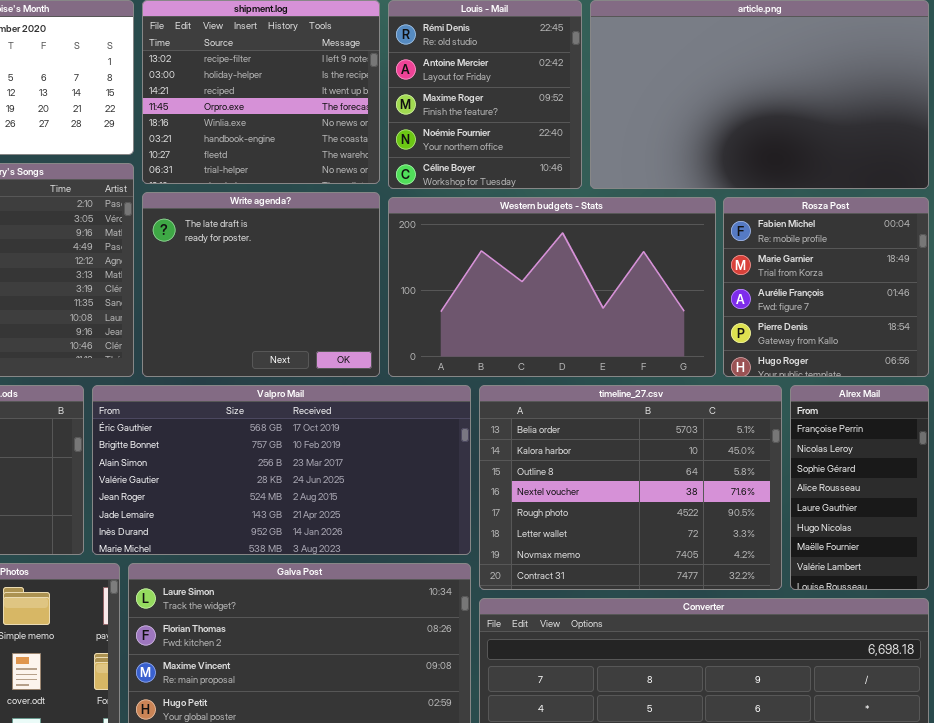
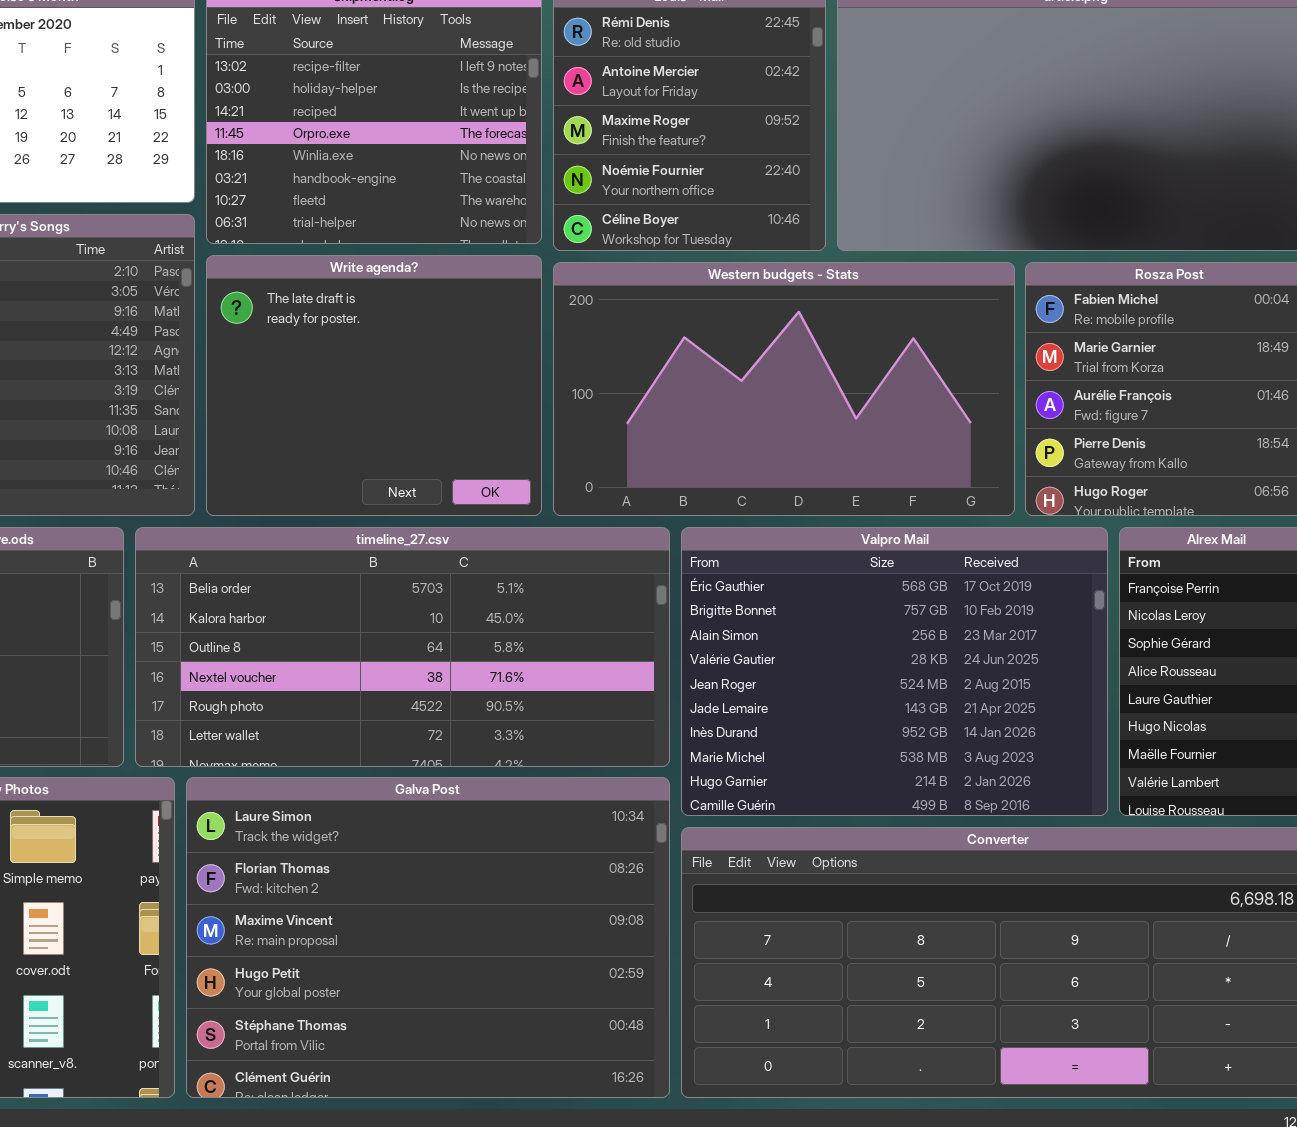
Valpro Mail: [92,385,471,555] -> [681,527,1108,816], moved, resized
timeline_27.csv: [479,385,782,590] -> [135,527,670,767], moved, resized

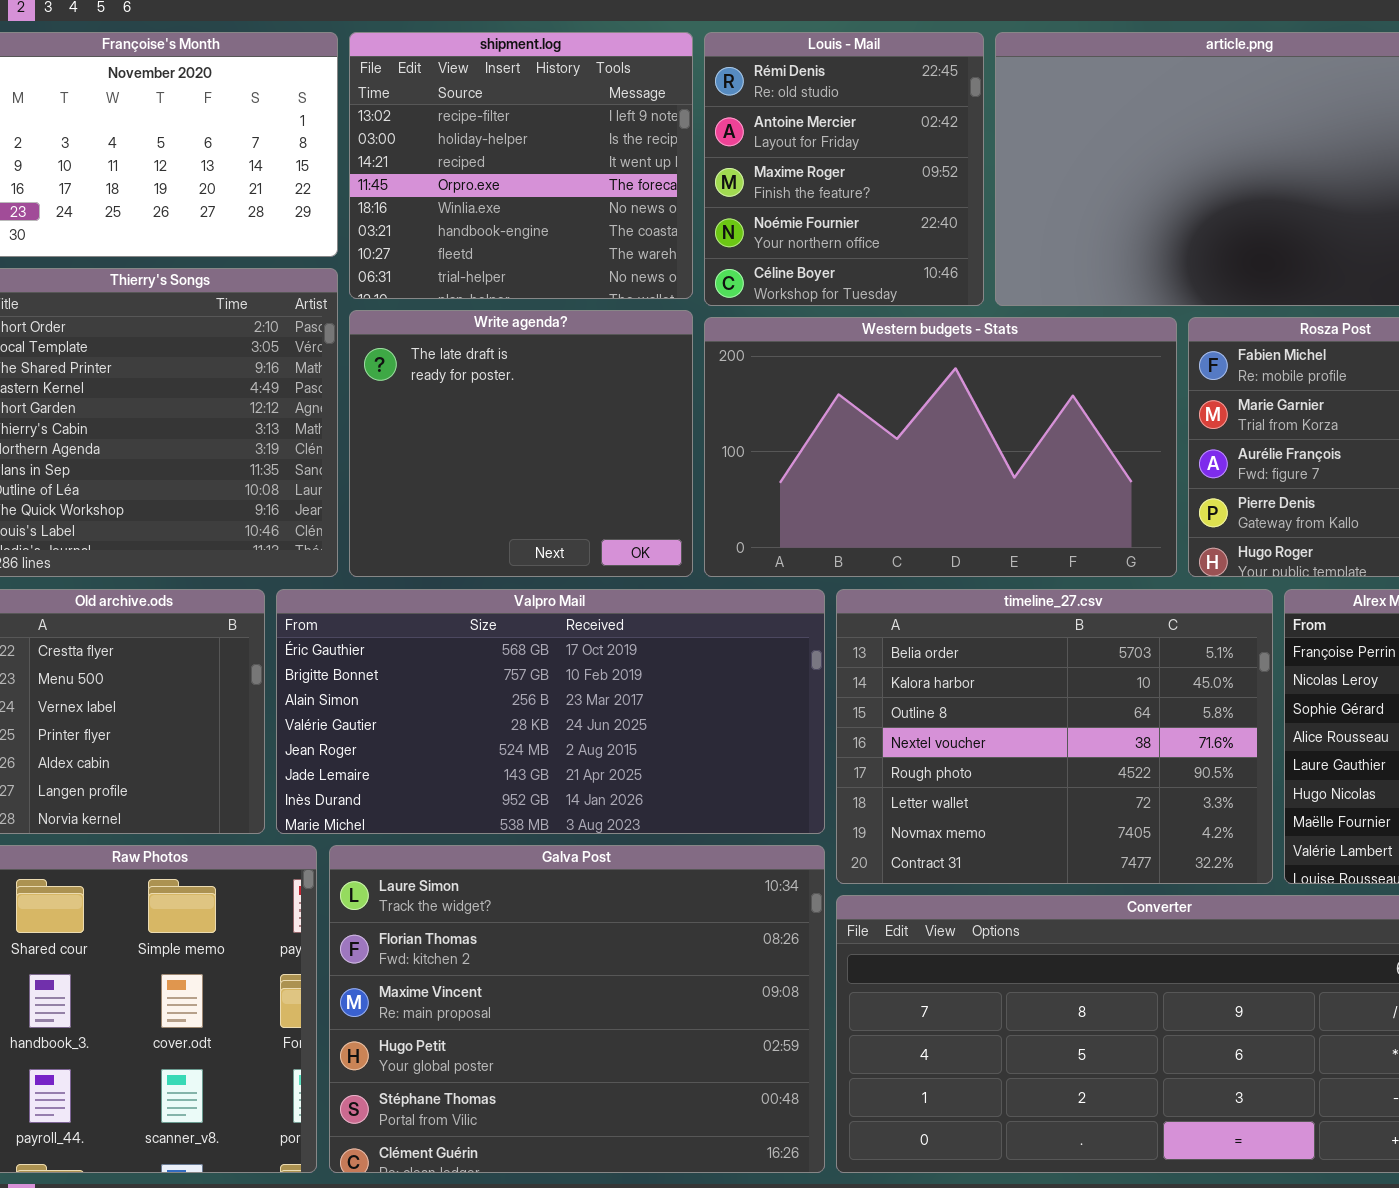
timeline_27.csv: [135,527,670,767] -> [836,589,1273,884], moved, resized
Valpro Mail: [681,527,1108,816] -> [276,589,825,834], moved, resized

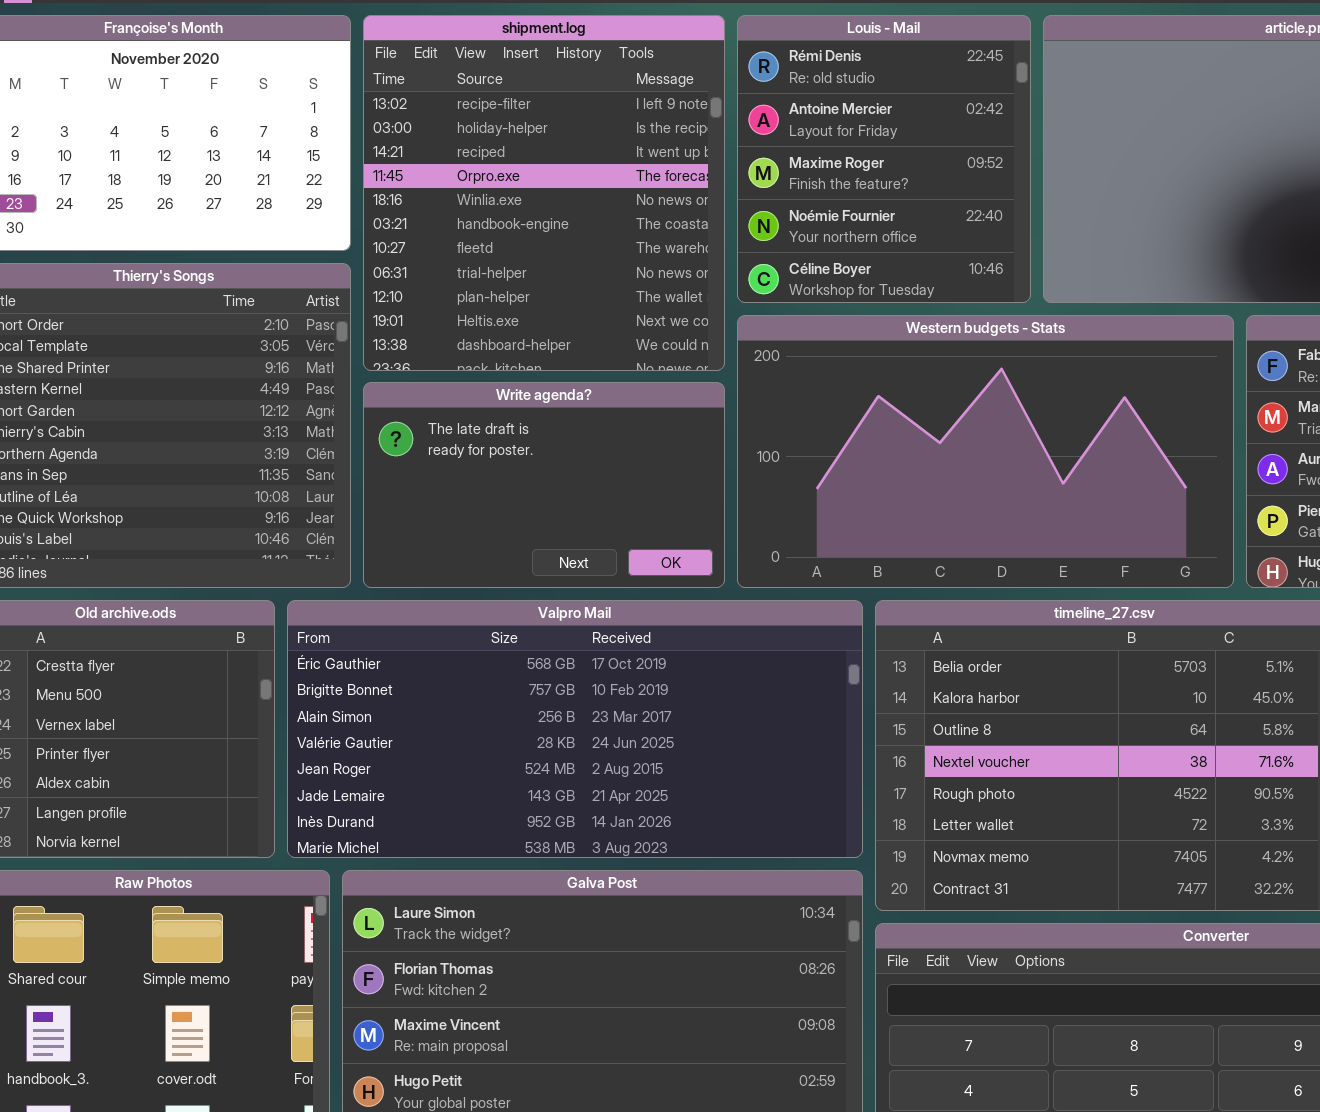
shipment.log: [349,32,693,299] -> [363,15,725,371], resized
Write agenda?: [349,310,693,577] -> [363,382,725,588], resized

